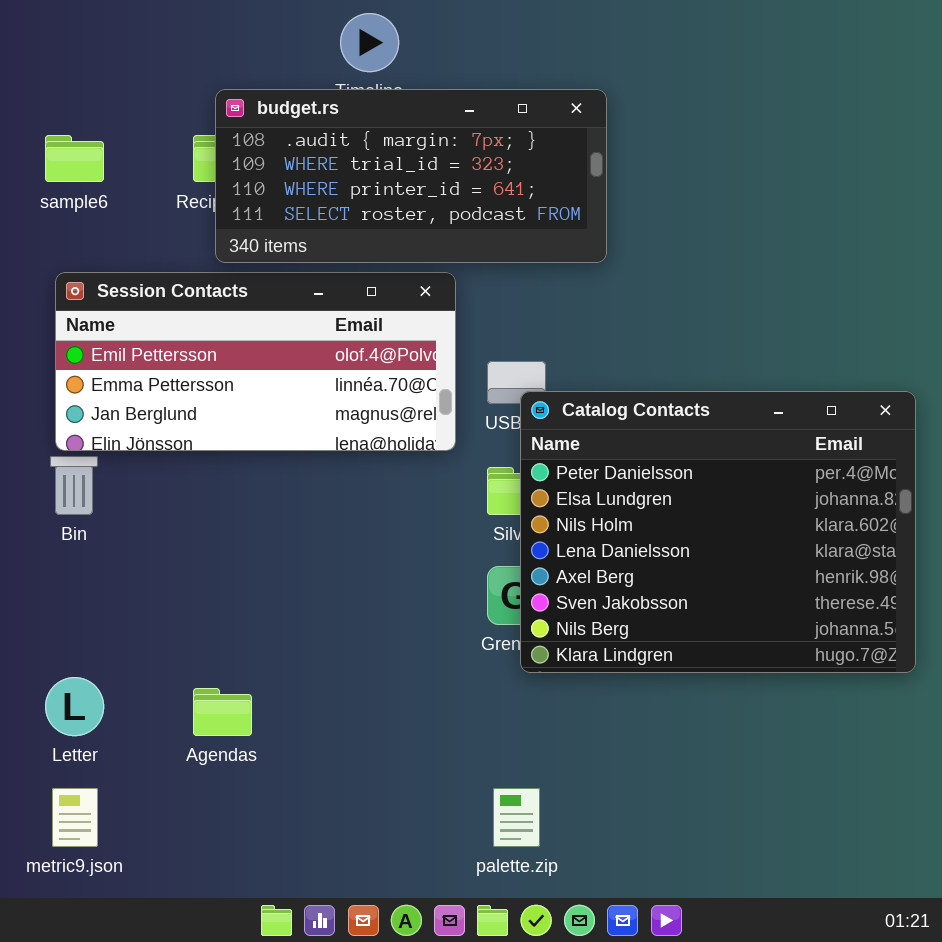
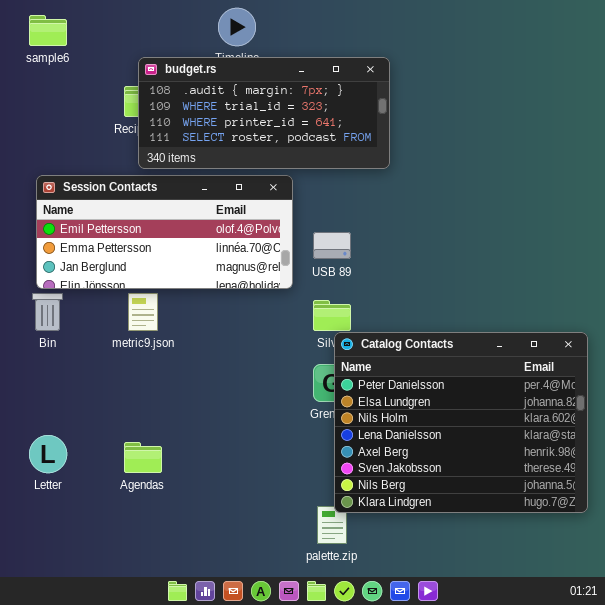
sample6: [45,135,104,182] -> [29,15,67,46], moved
Catalog Contacts: [520,391,916,673] -> [334,332,588,513], moved
metric9.json: [52,788,98,847] -> [128,293,158,331], moved

